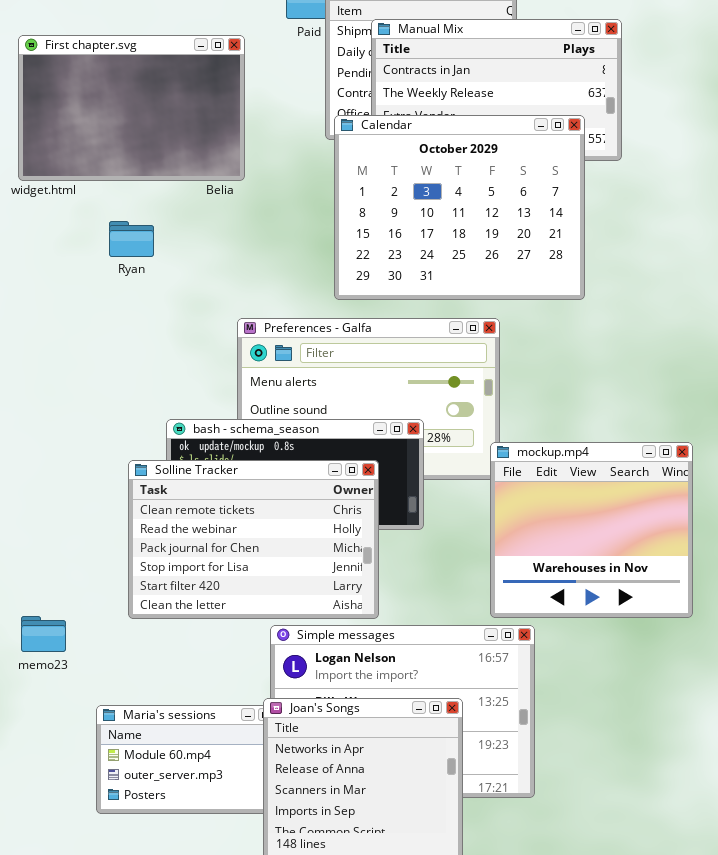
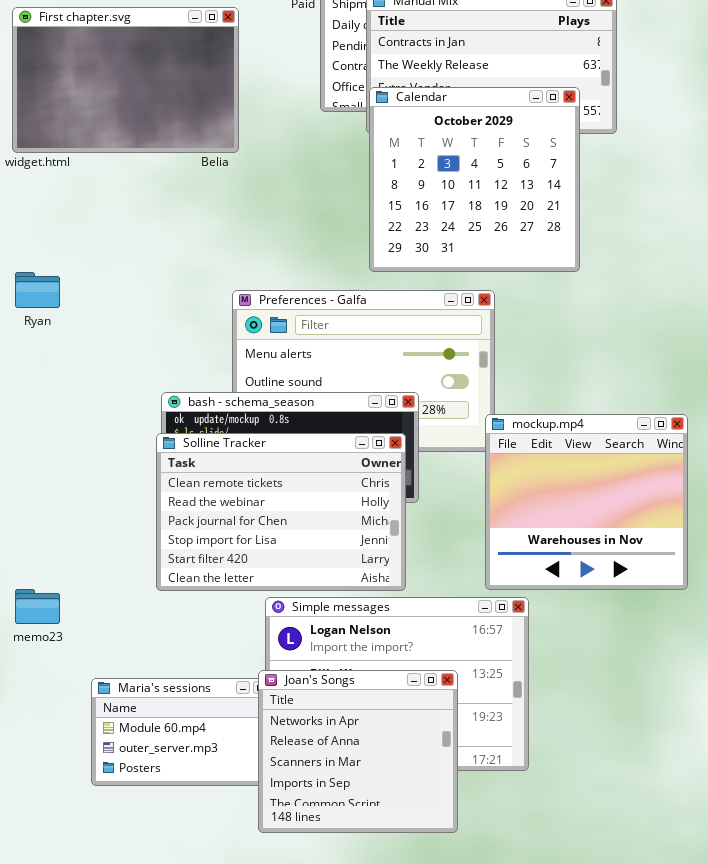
Calendar: [334,115,585,300] -> [369,87,580,272], resized
Ryan: [109,221,154,257] -> [15,272,60,308], moved
Solline Tracker: [128,460,379,619] -> [156,433,406,591], moved

